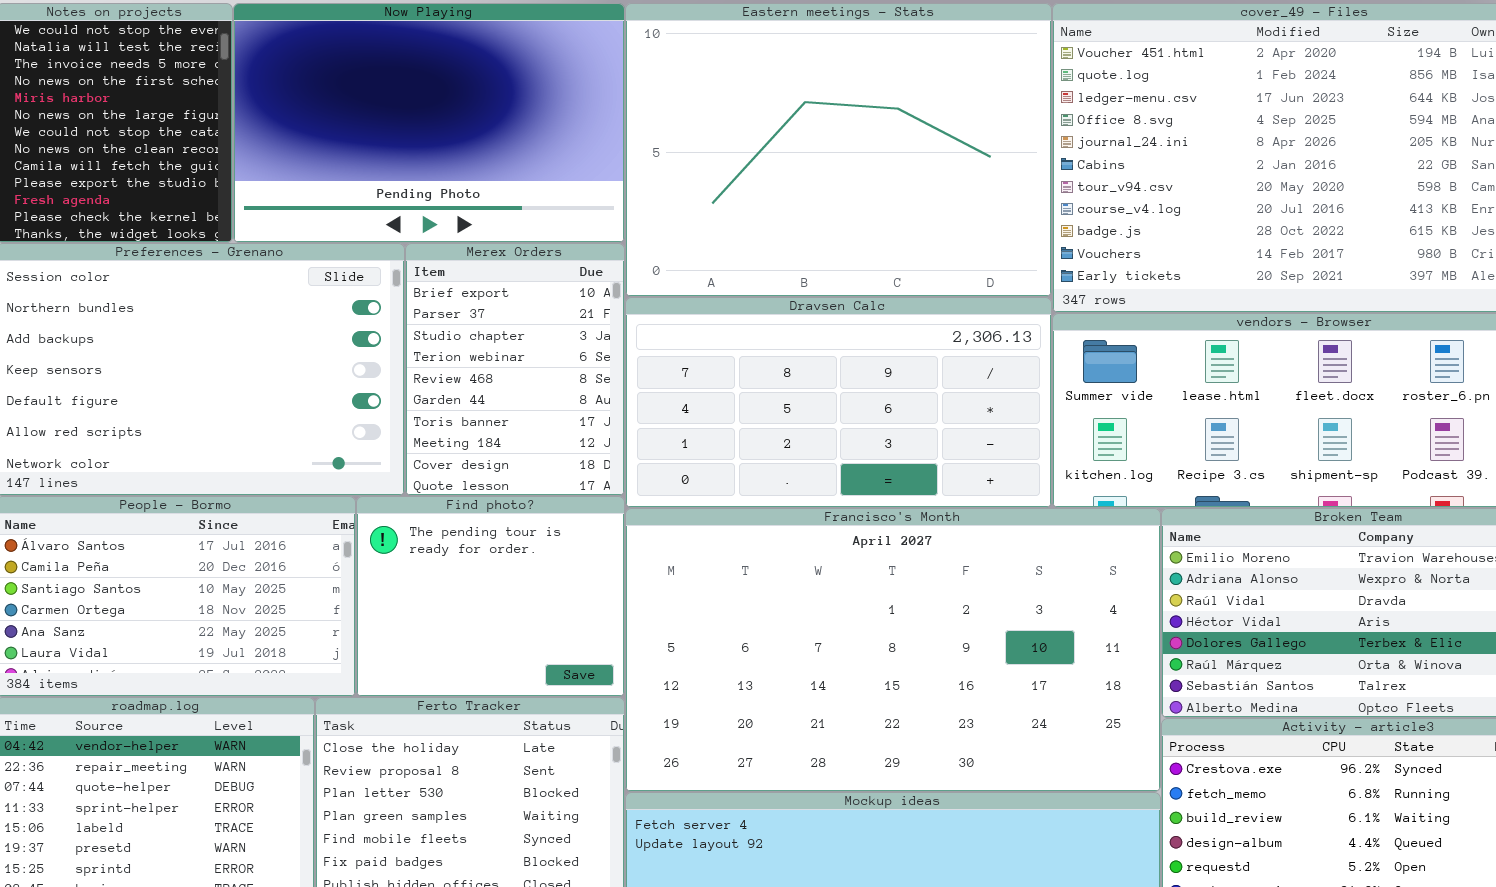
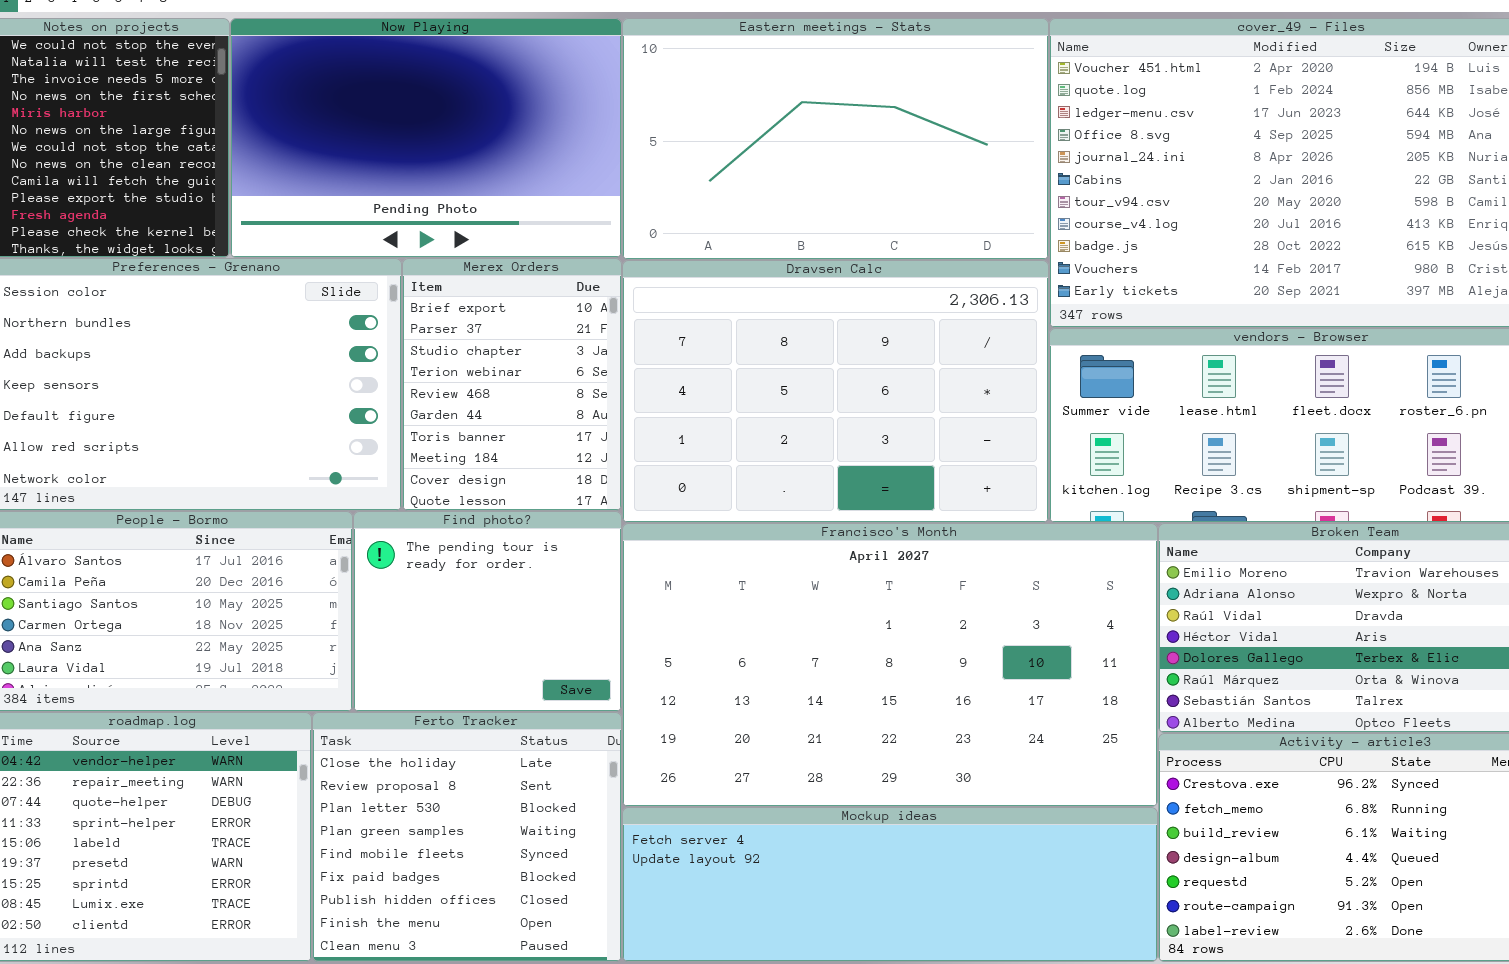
Eastern meetings - Stats: [625,3,1052,297] -> [622,18,1049,260], resized
Dravsen Calc: [625,297,1052,508] -> [622,260,1049,523], resized

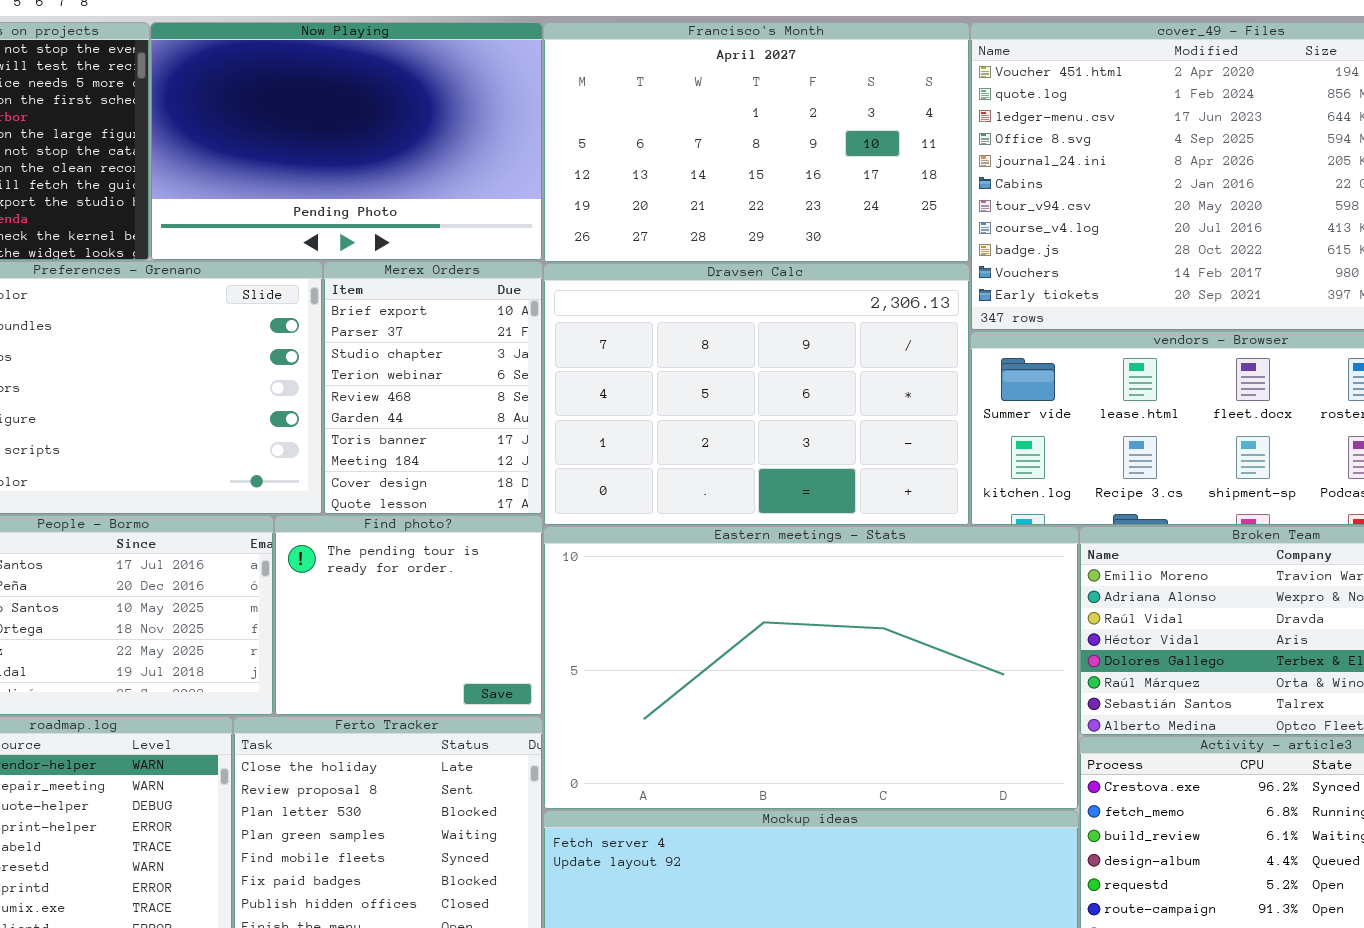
Eastern meetings - Stats: [622,18,1049,260] -> [543,526,1079,810], moved, resized
Francisco's Month: [622,523,1158,807] -> [543,22,970,263], moved, resized

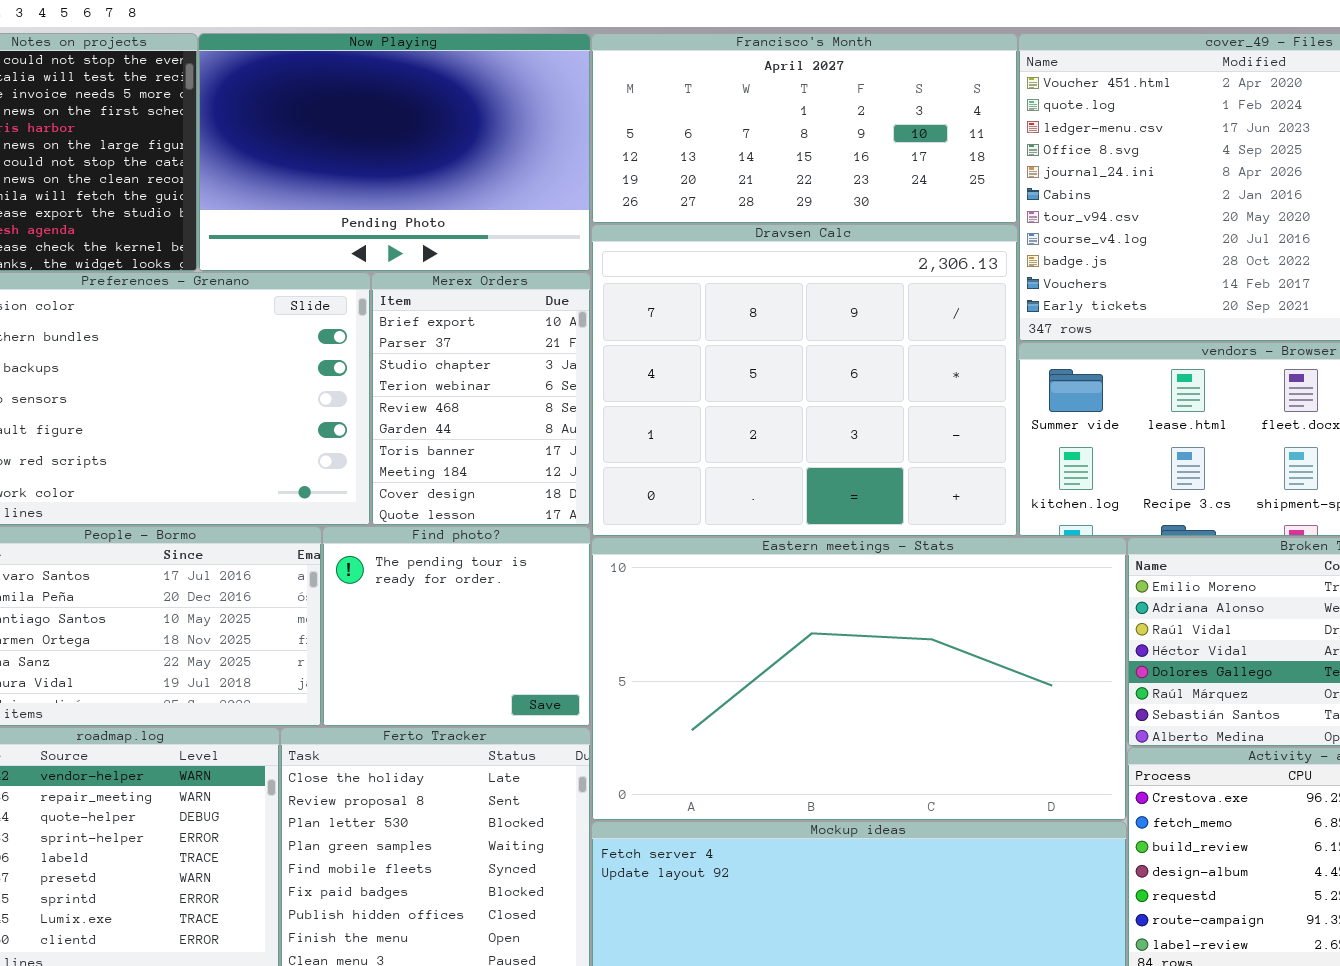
Francisco's Month: [543,22,970,263] -> [591,33,1018,224], resized
Dravsen Calc: [543,263,970,526] -> [591,224,1018,537], resized

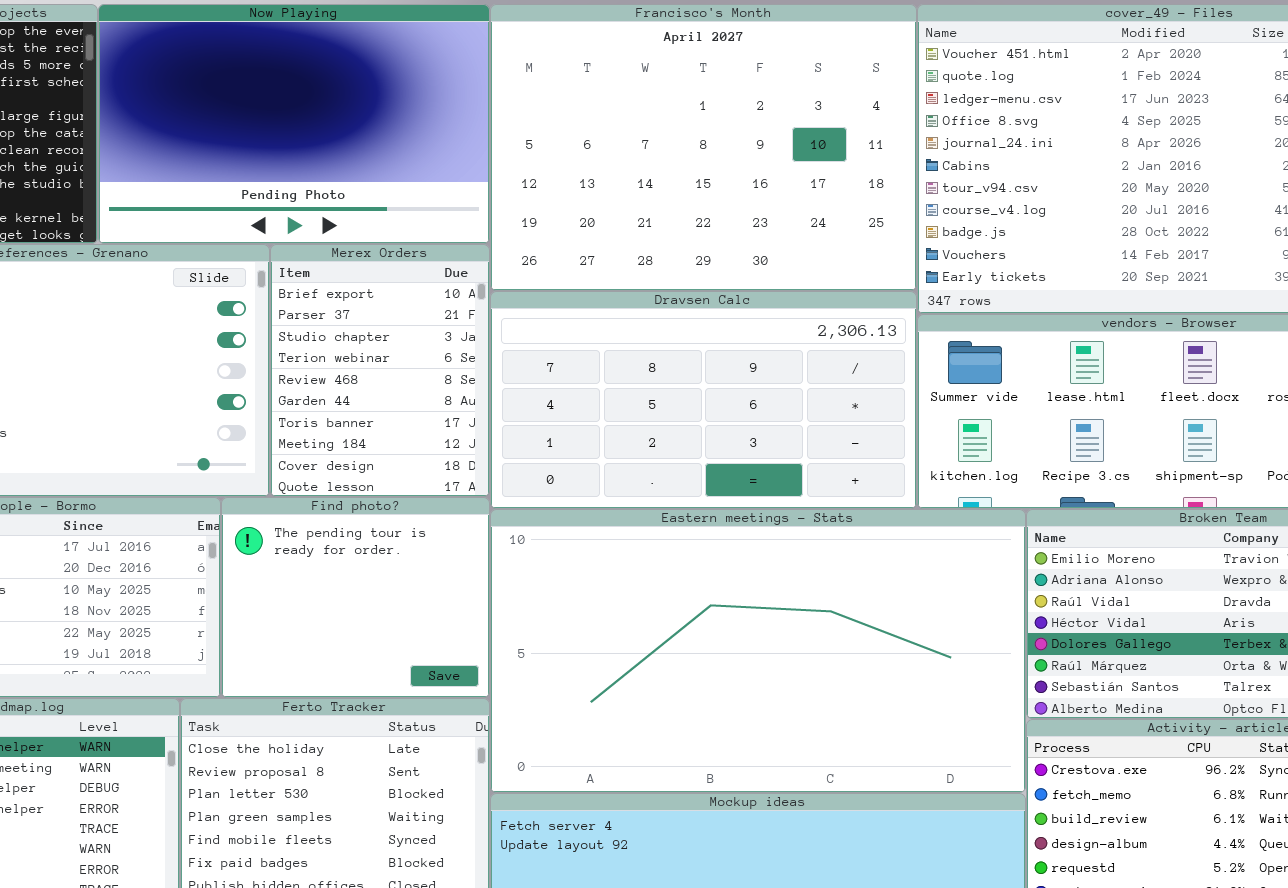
Francisco's Month: [591,33,1018,224] -> [490,4,917,291], resized
Dravsen Calc: [591,224,1018,537] -> [490,291,917,509], resized

